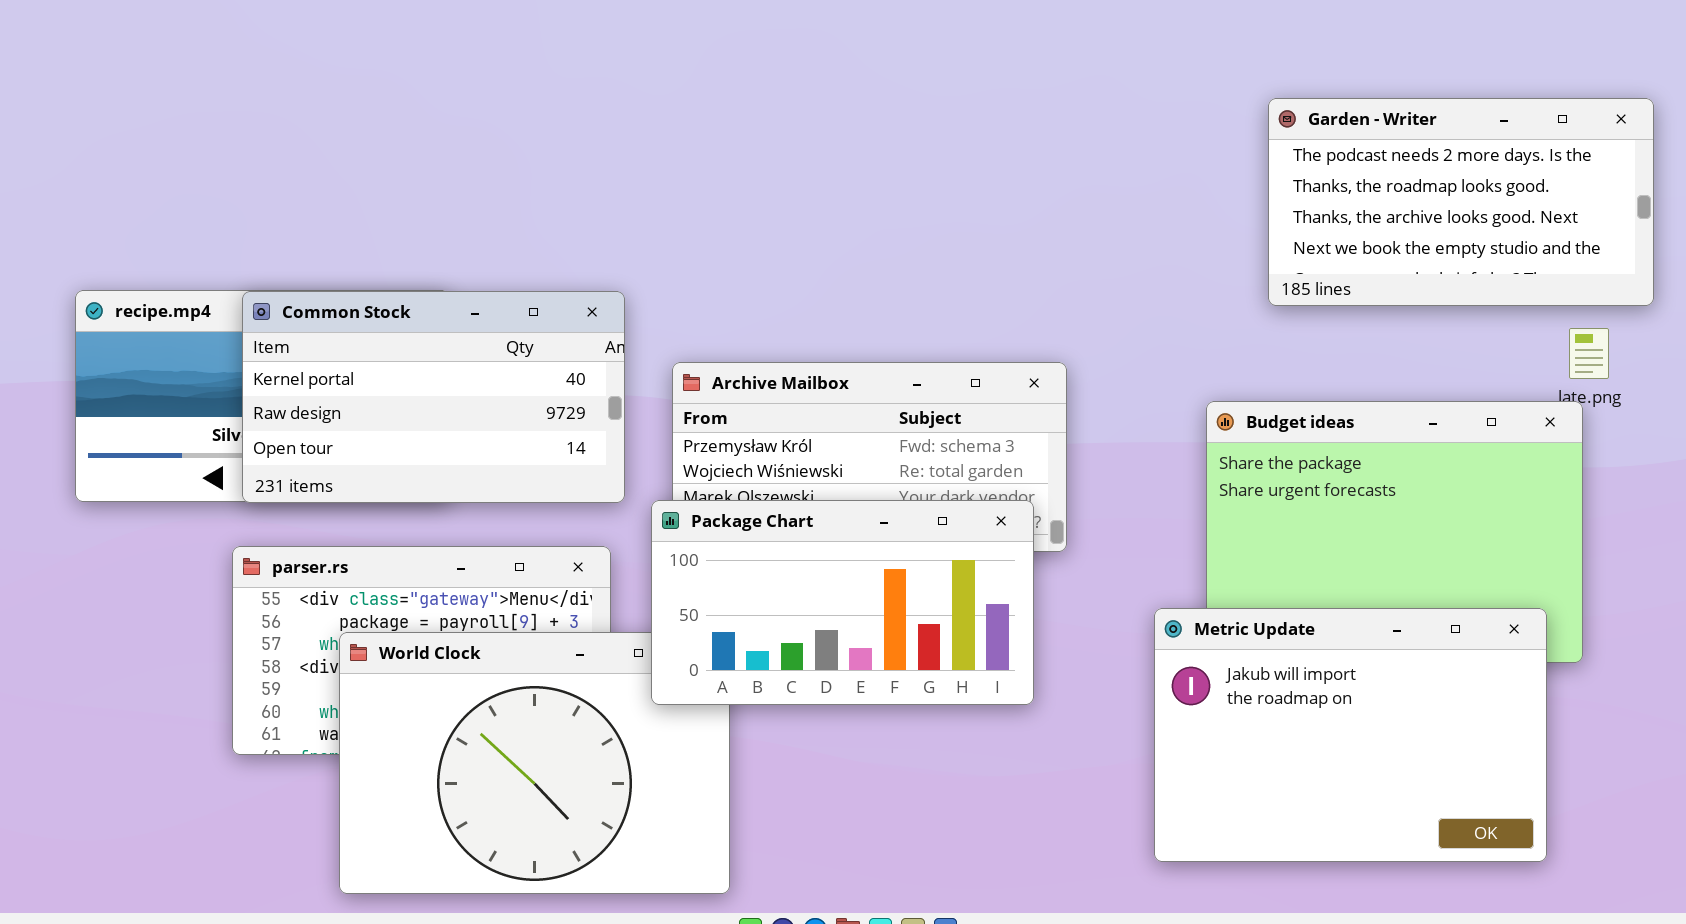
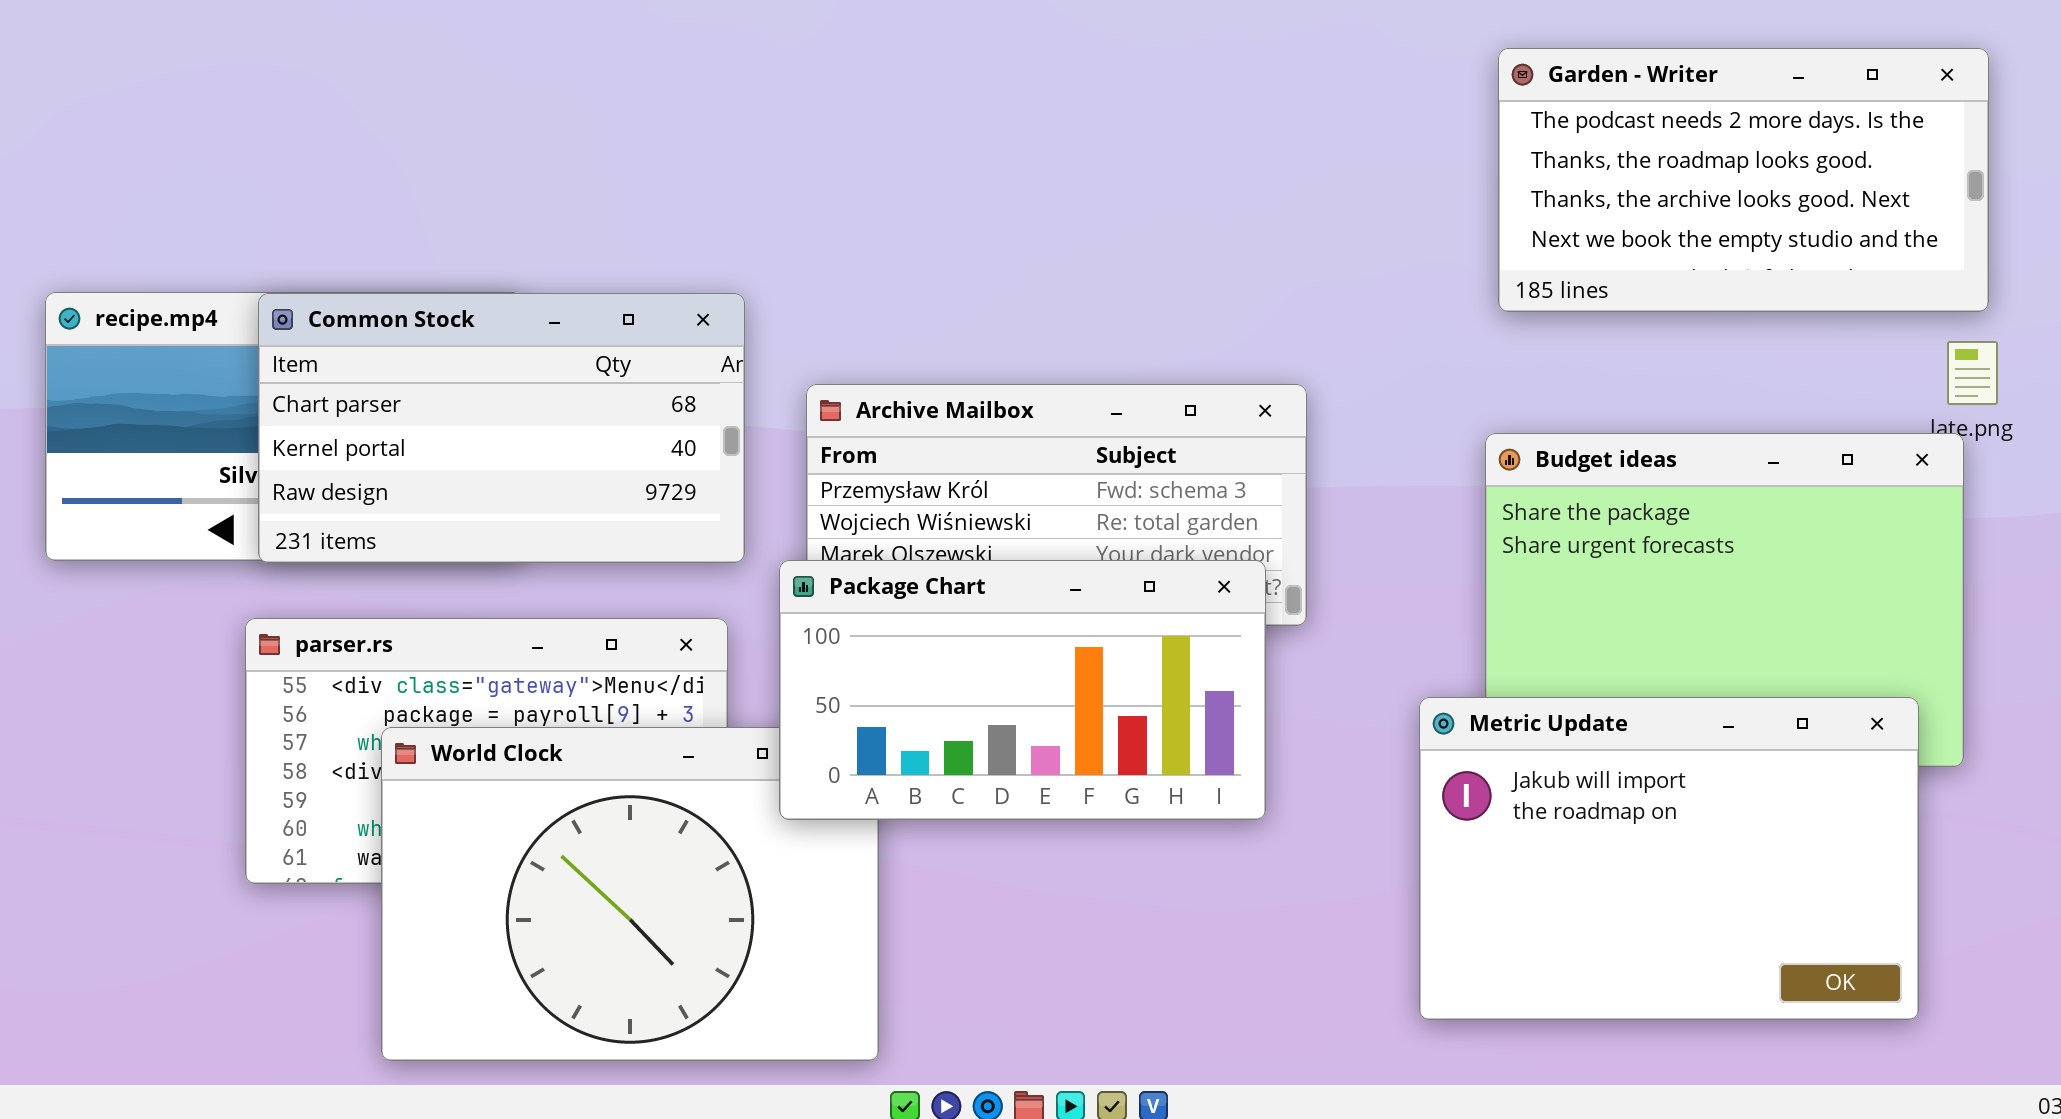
Garden - Writer: [1268,98,1654,306] -> [1498,48,1989,312], moved
Common Stock: [242,291,625,503] -> [258,293,745,563], scrolled up 1 row

